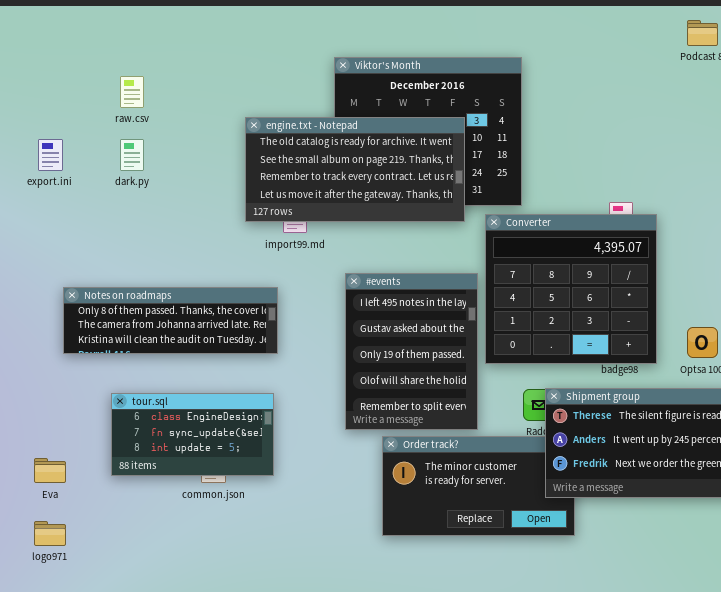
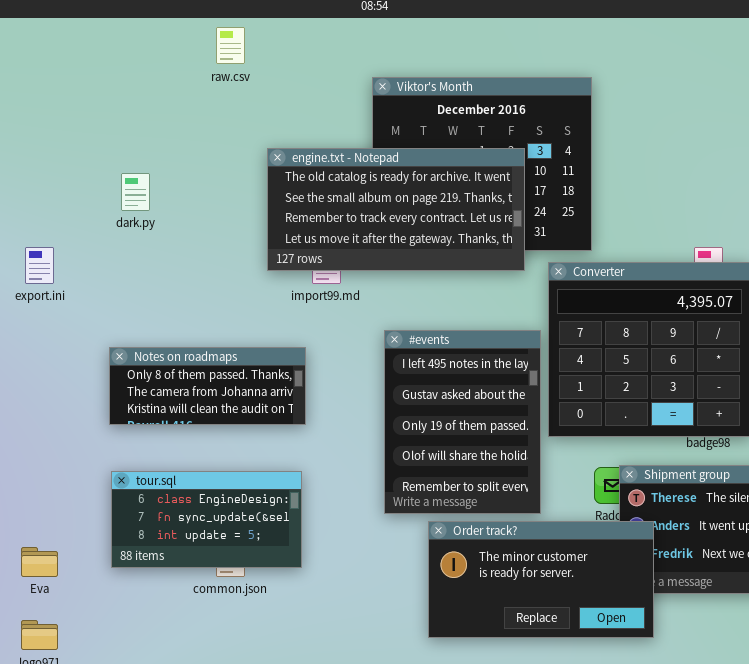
raw.csv: [120,76,144,108] -> [216,27,245,64], moved
export.ini: [38,139,63,171] -> [25,247,54,284], moved
Notes on roadmaps: [63,287,278,354] -> [109,347,306,425], resized
Order track?: [382,436,575,536] -> [428,521,654,638], raised

